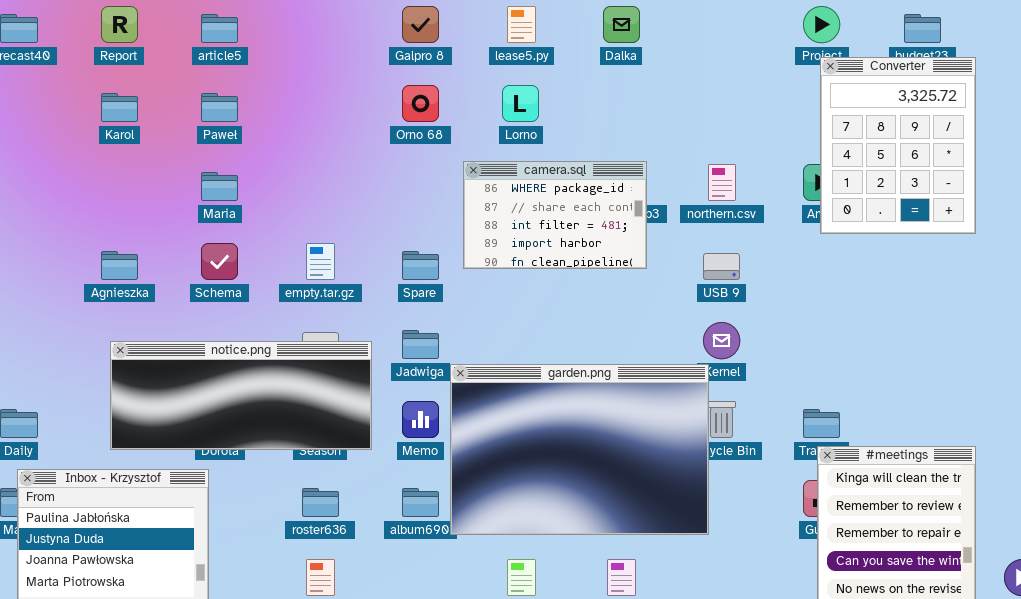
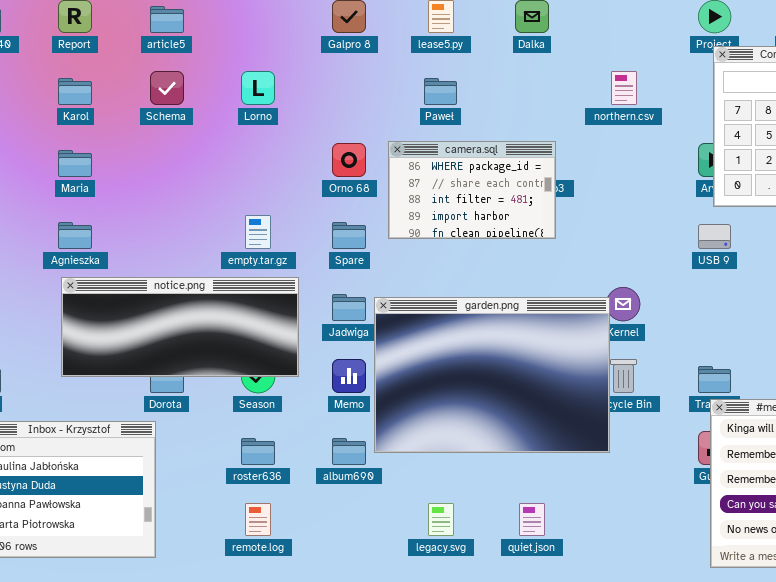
Orno 68: [402,85,439,122] -> [332,143,366,177], moved
Lorno: [502,85,539,122] -> [241,71,275,105], moved
Paweł: [201,93,238,122] -> [424,78,457,105], moved
northern.csv: [708,164,736,201] -> [611,71,637,105], moved
Maria: [201,172,238,201] -> [58,150,92,177], moved
Schema: [201,243,238,280] -> [150,71,184,105], moved
USB 9: [703,253,740,280] -> [698,224,731,249], moved
notice.png: [110,341,372,450] -> [61,277,299,377], moved
garden.png: [450,364,709,535] -> [374,297,610,453], moved

